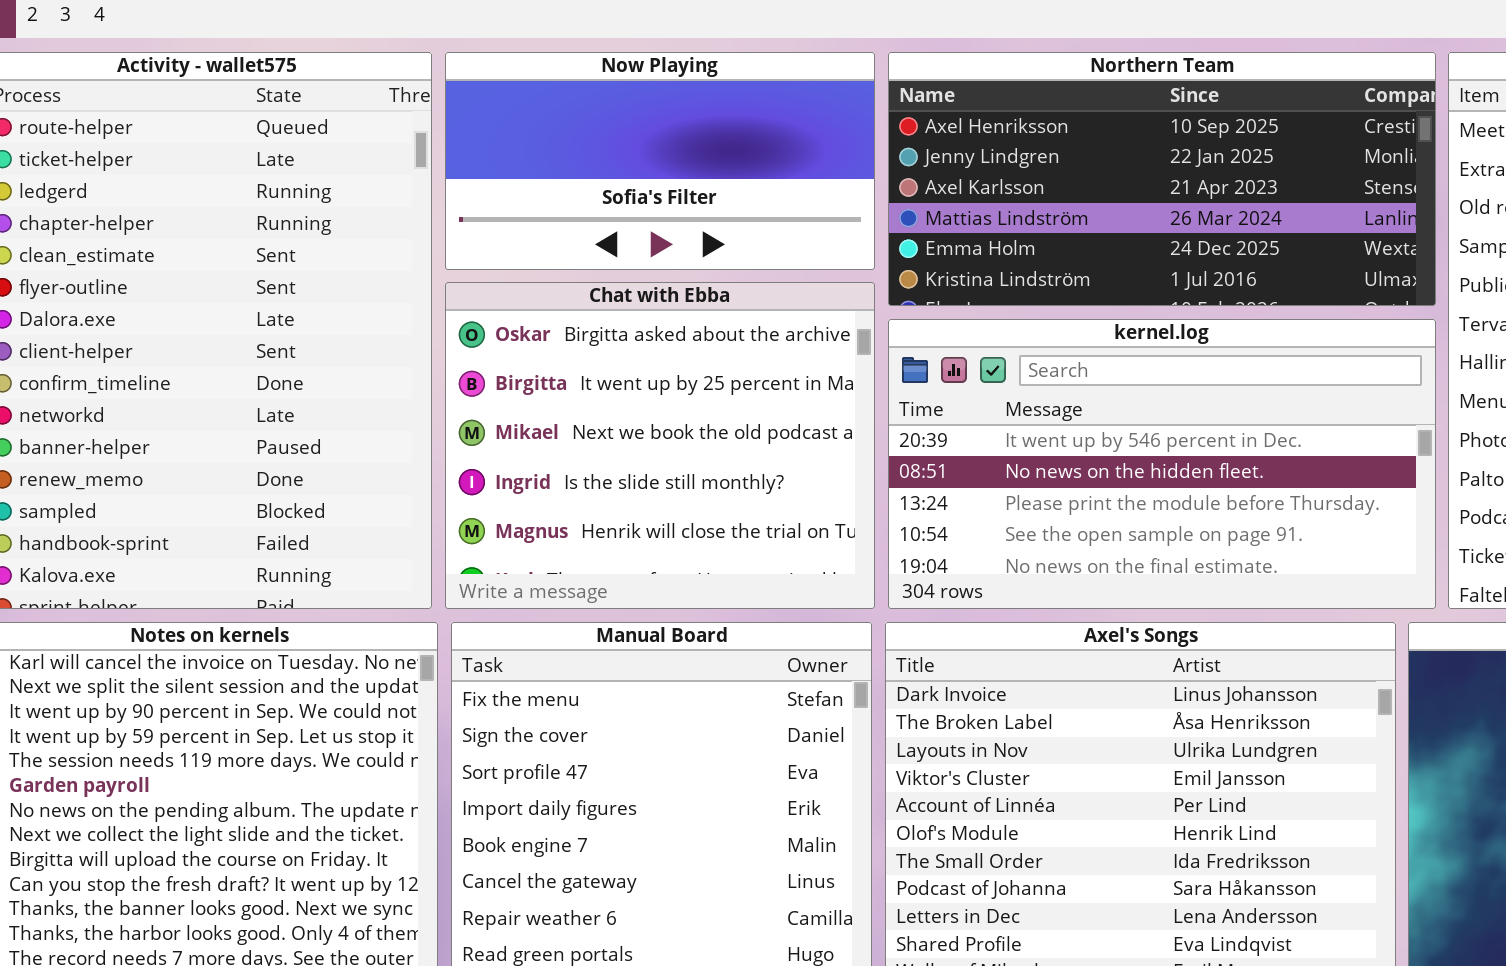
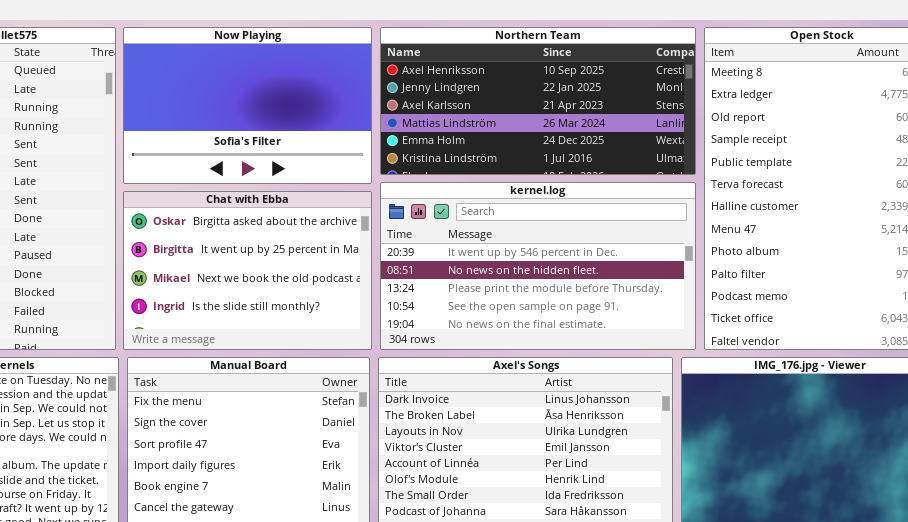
Now Playing: [445,52,875,270] -> [123,27,372,184], resized
Chat with Ebba: [445,282,875,609] -> [123,191,372,350], resized

